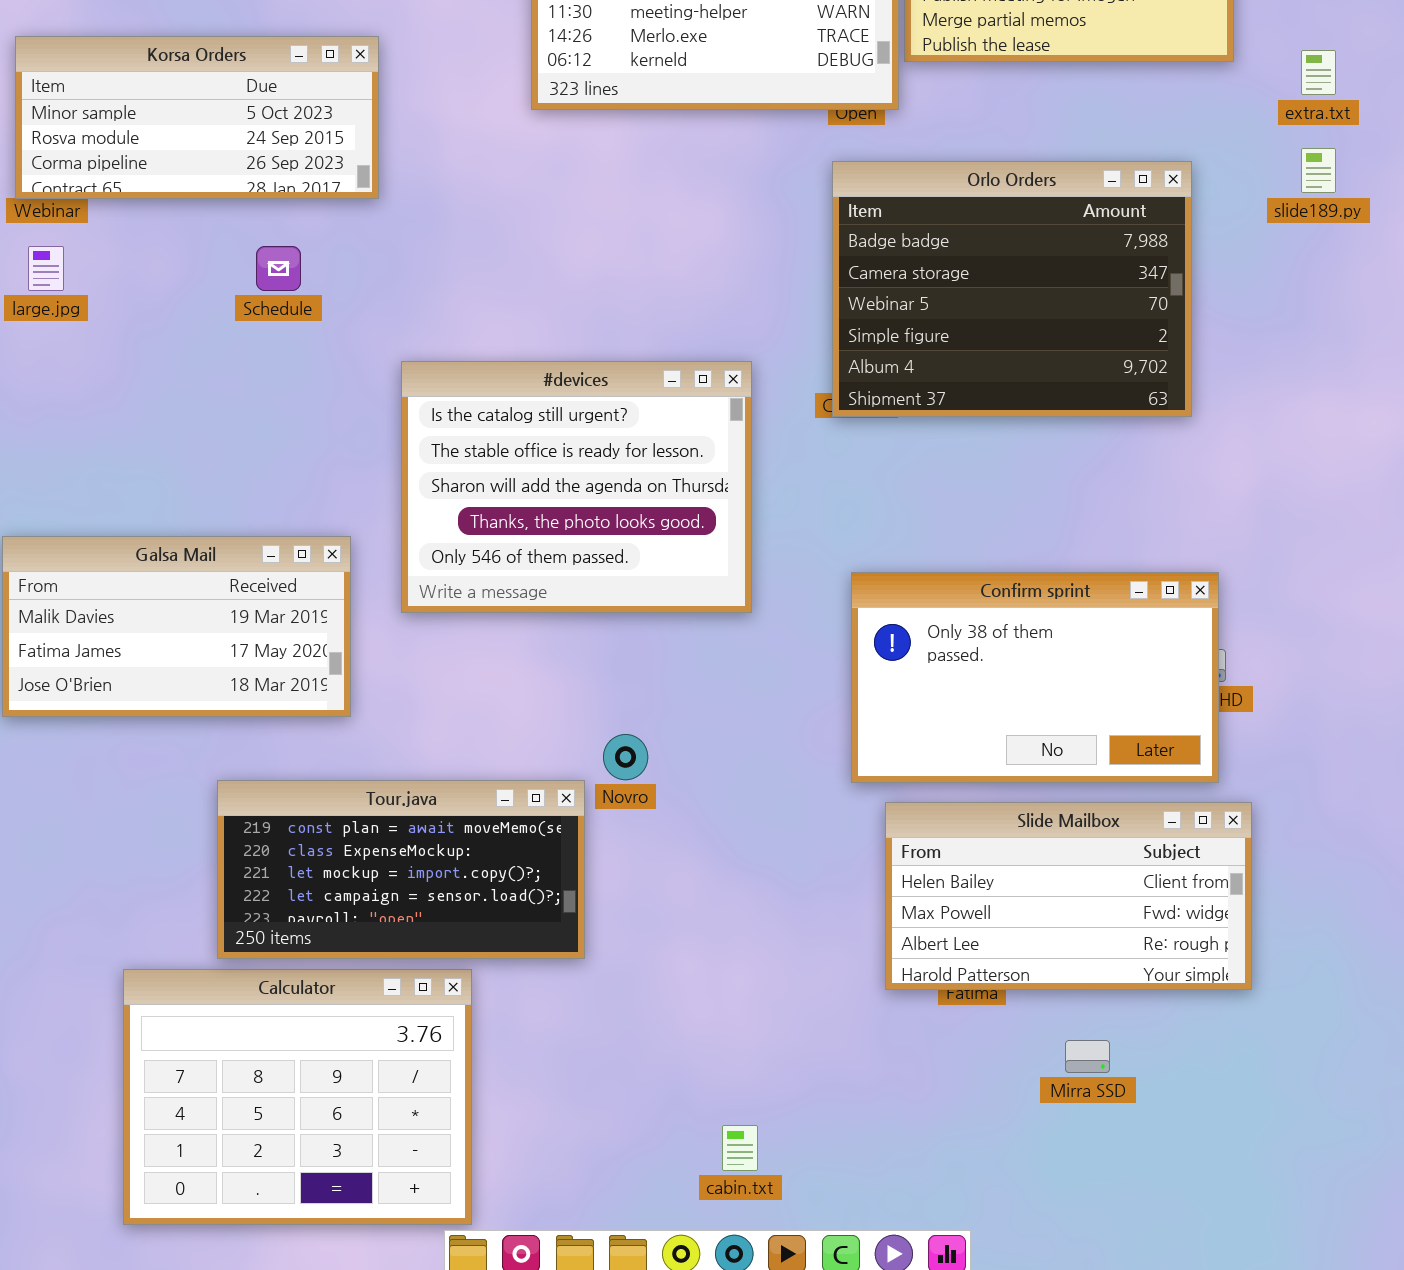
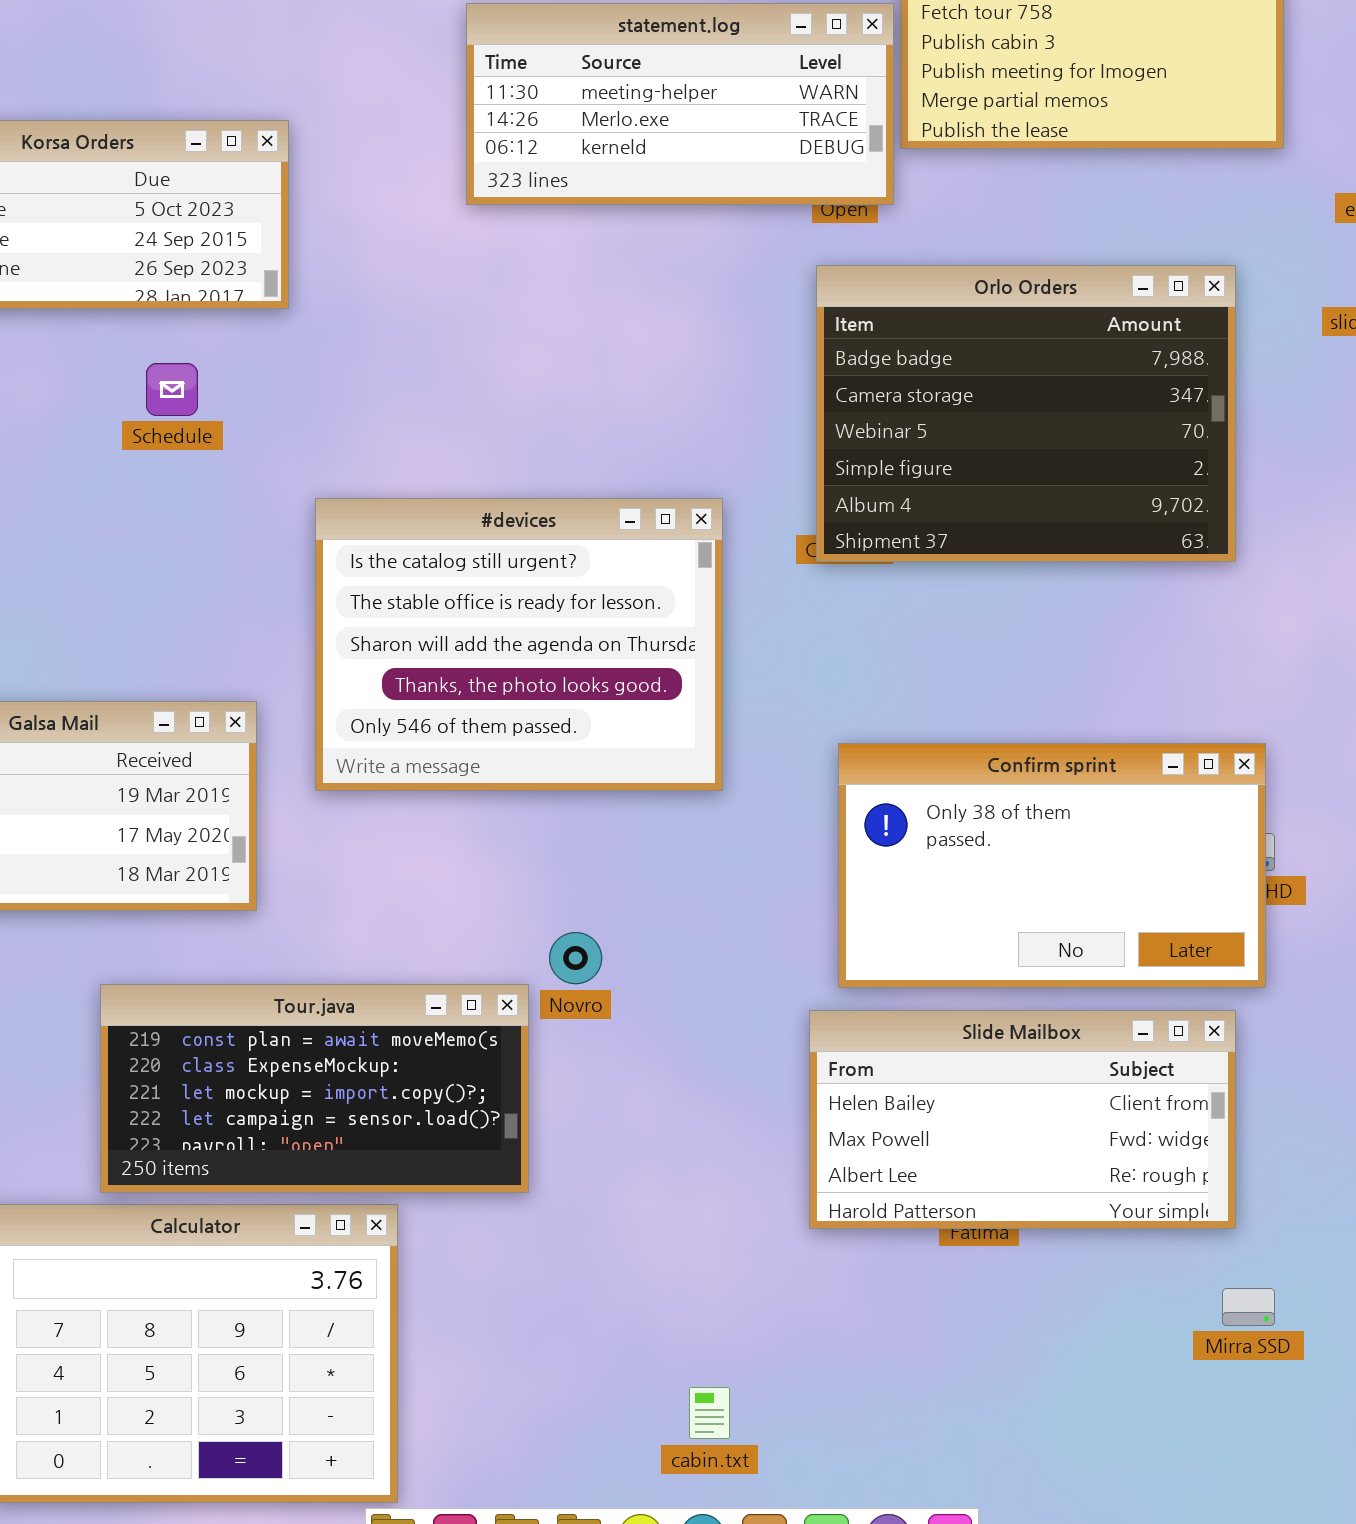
Slide Mailbox: [885,802,1252,990] -> [809,1010,1236,1229], moved
Mirra SSD: [1065,1040,1110,1073] -> [1222,1288,1275,1326], moved

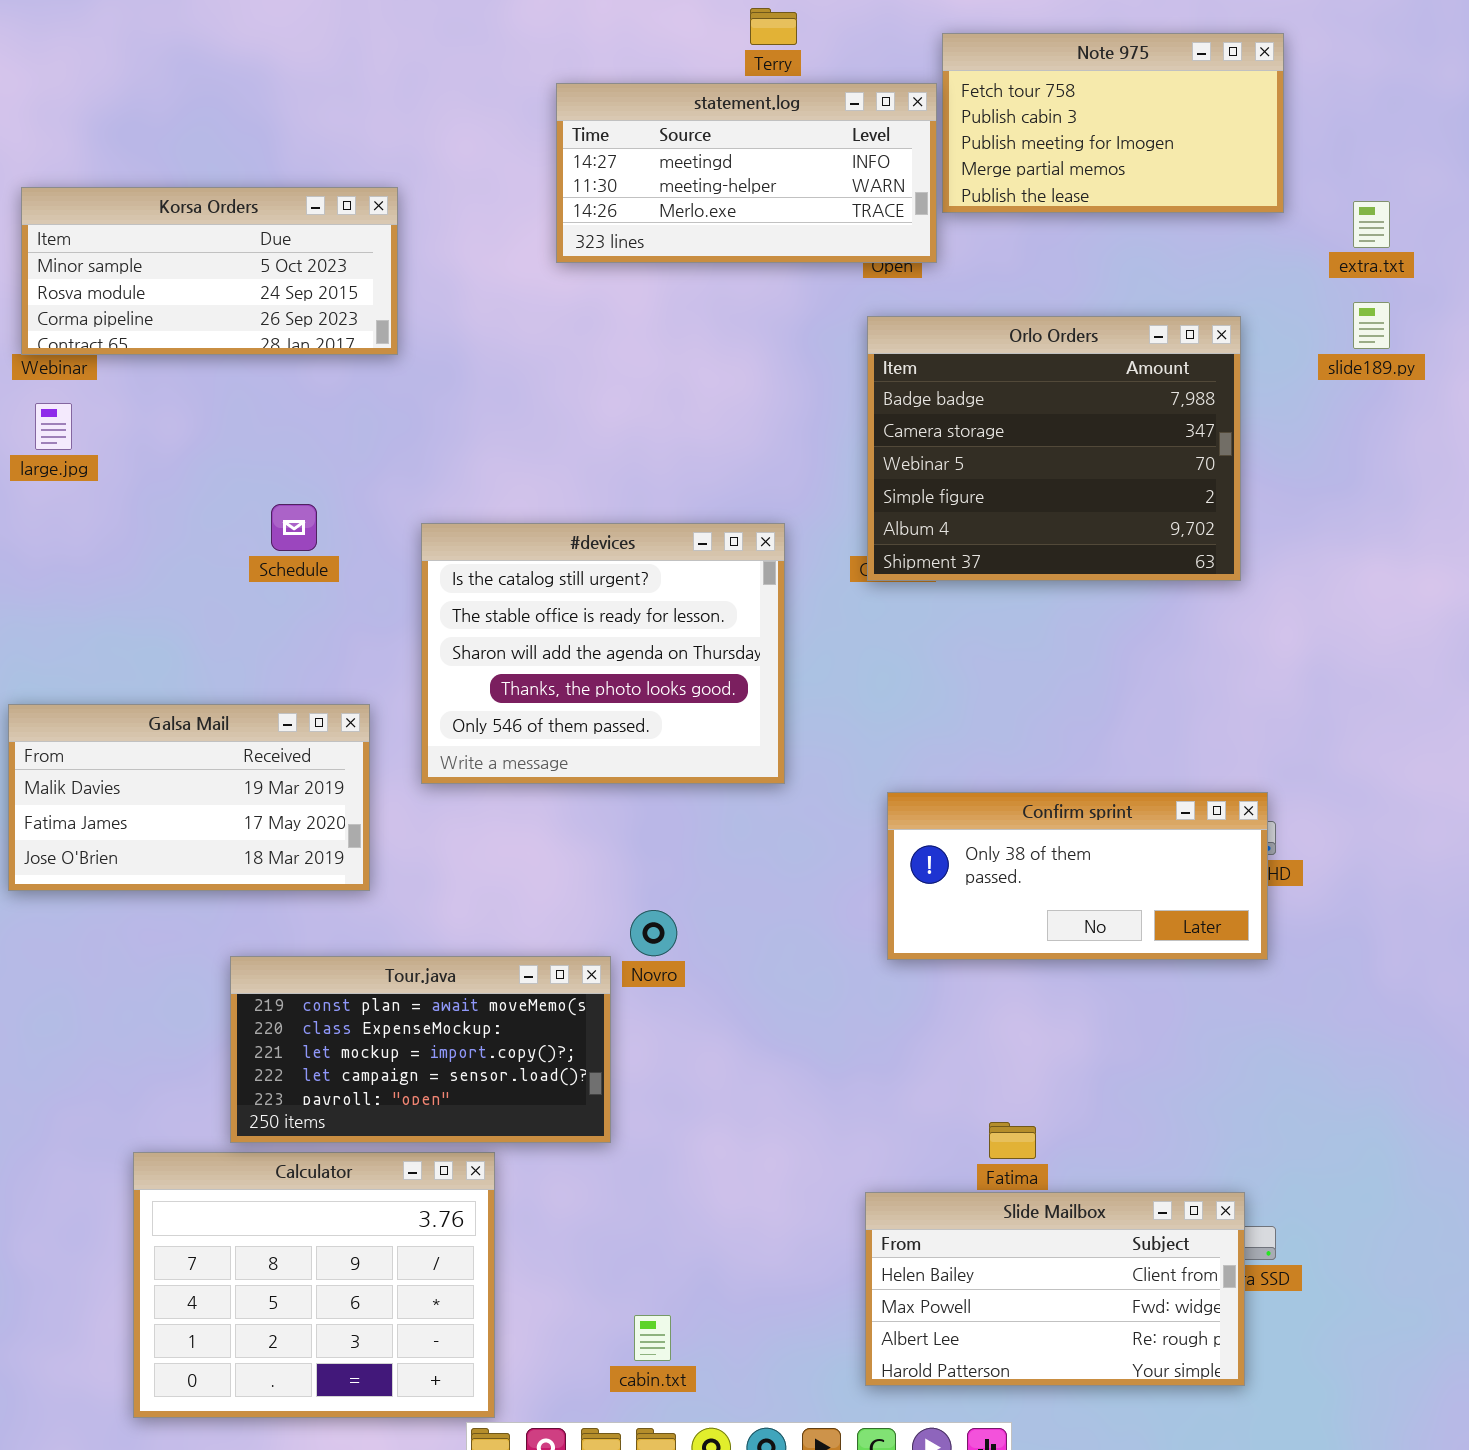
statement.log: [466,3,894,205] -> [556,83,937,263], scrolled up 1 row
Schedule: [146,363,198,416] -> [271,504,317,551], moved
Confirm sprint: [838,743,1266,988] -> [887,792,1268,960], resized
Slide Mailbox: [809,1010,1236,1229] -> [865,1192,1245,1386], moved
cabin.txt: [689,1387,730,1439] -> [634,1315,671,1361], moved

